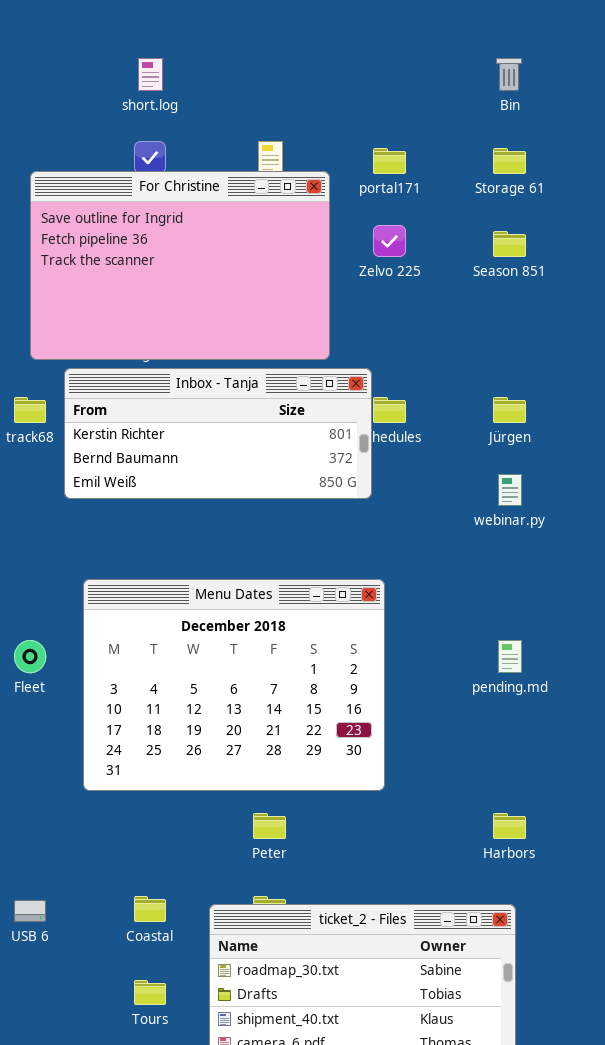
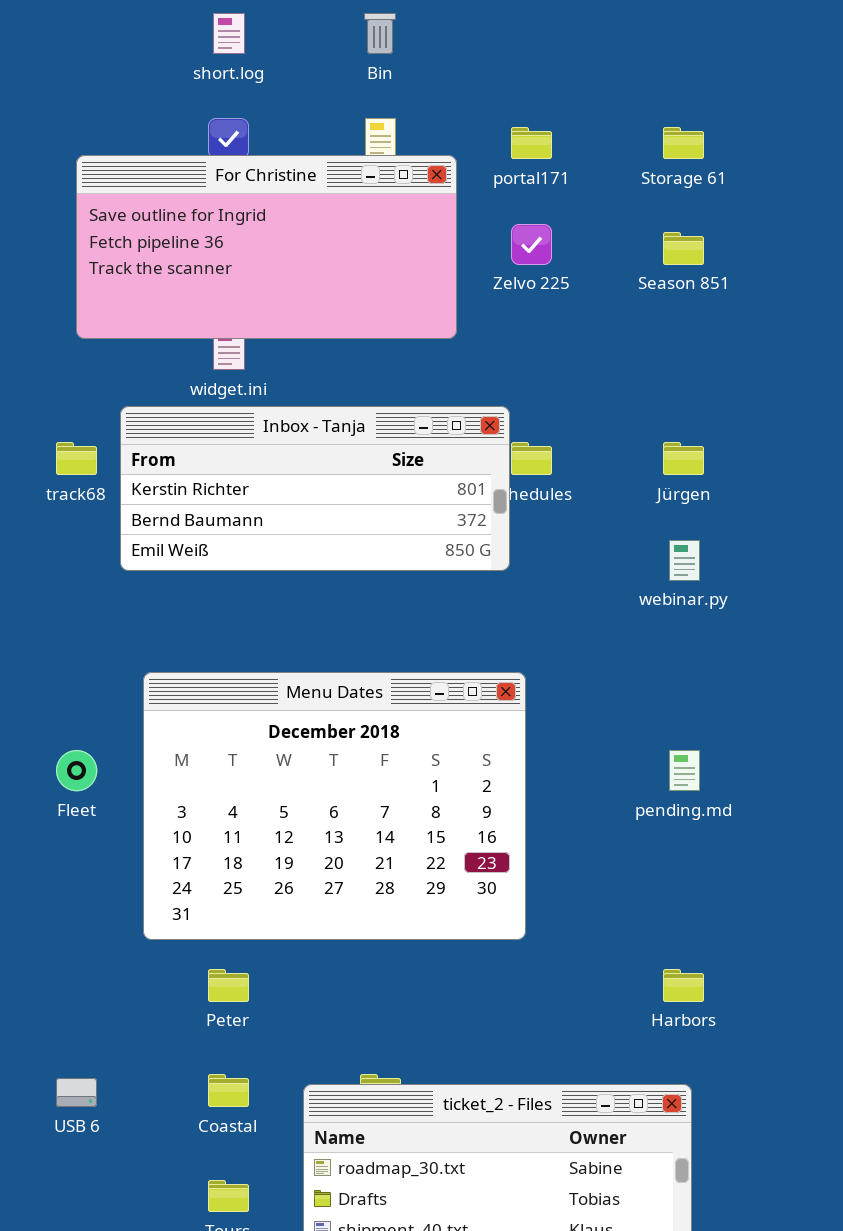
Bin: [496,58,522,91] -> [364,13,396,54], moved
For Christine: [30,171,330,360] -> [76,155,457,339], resized
Peter: [253,813,286,839] -> [208,969,249,1002], moved

